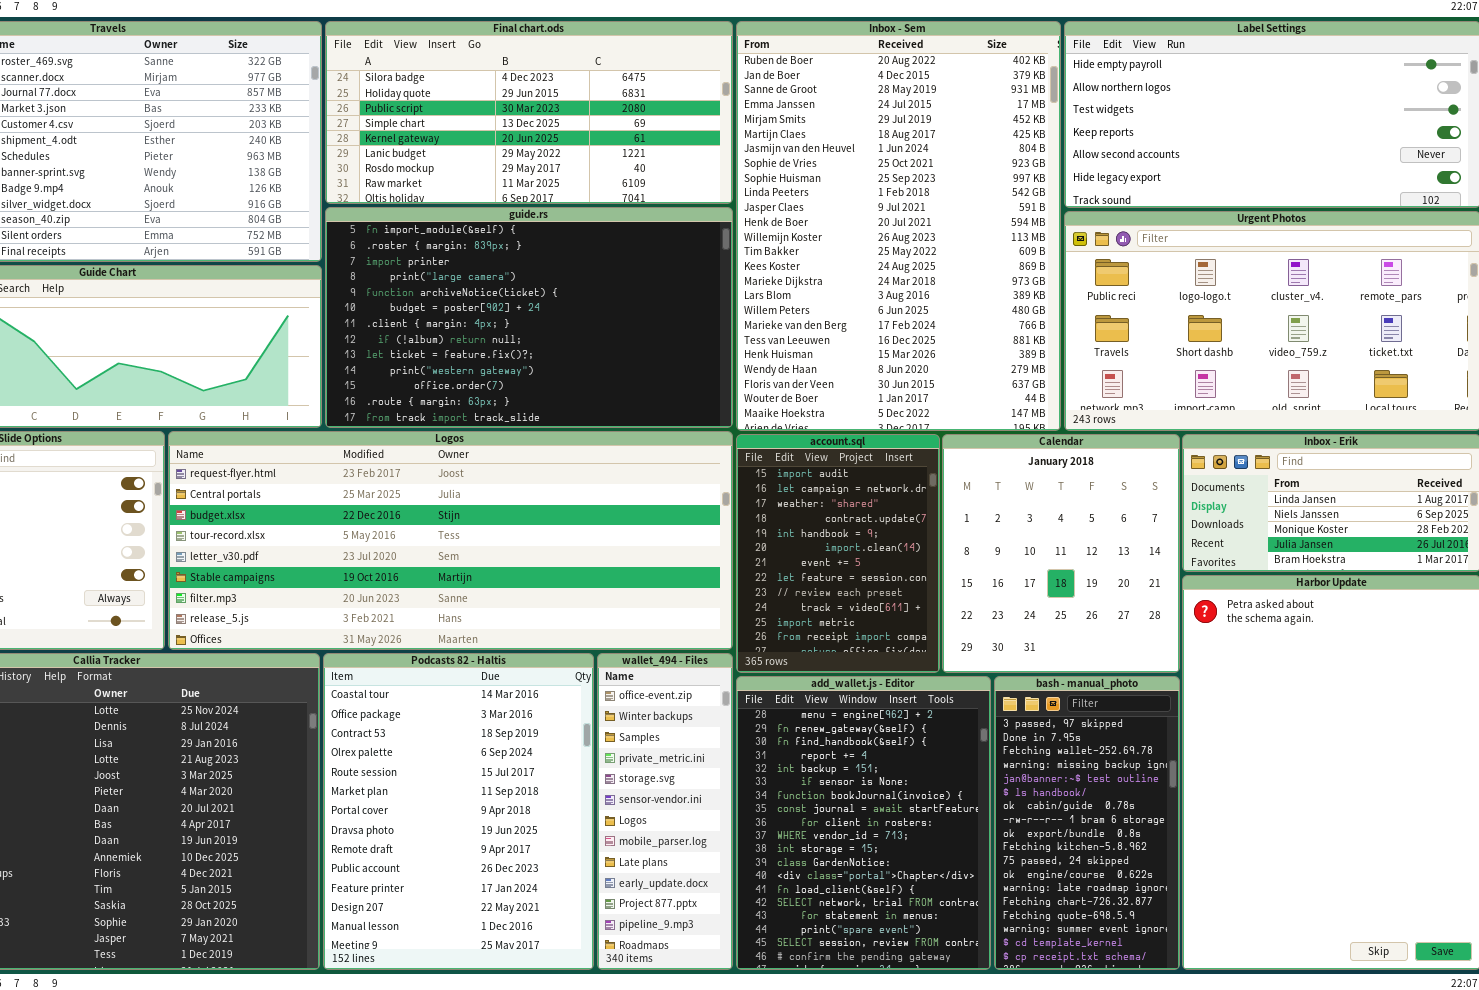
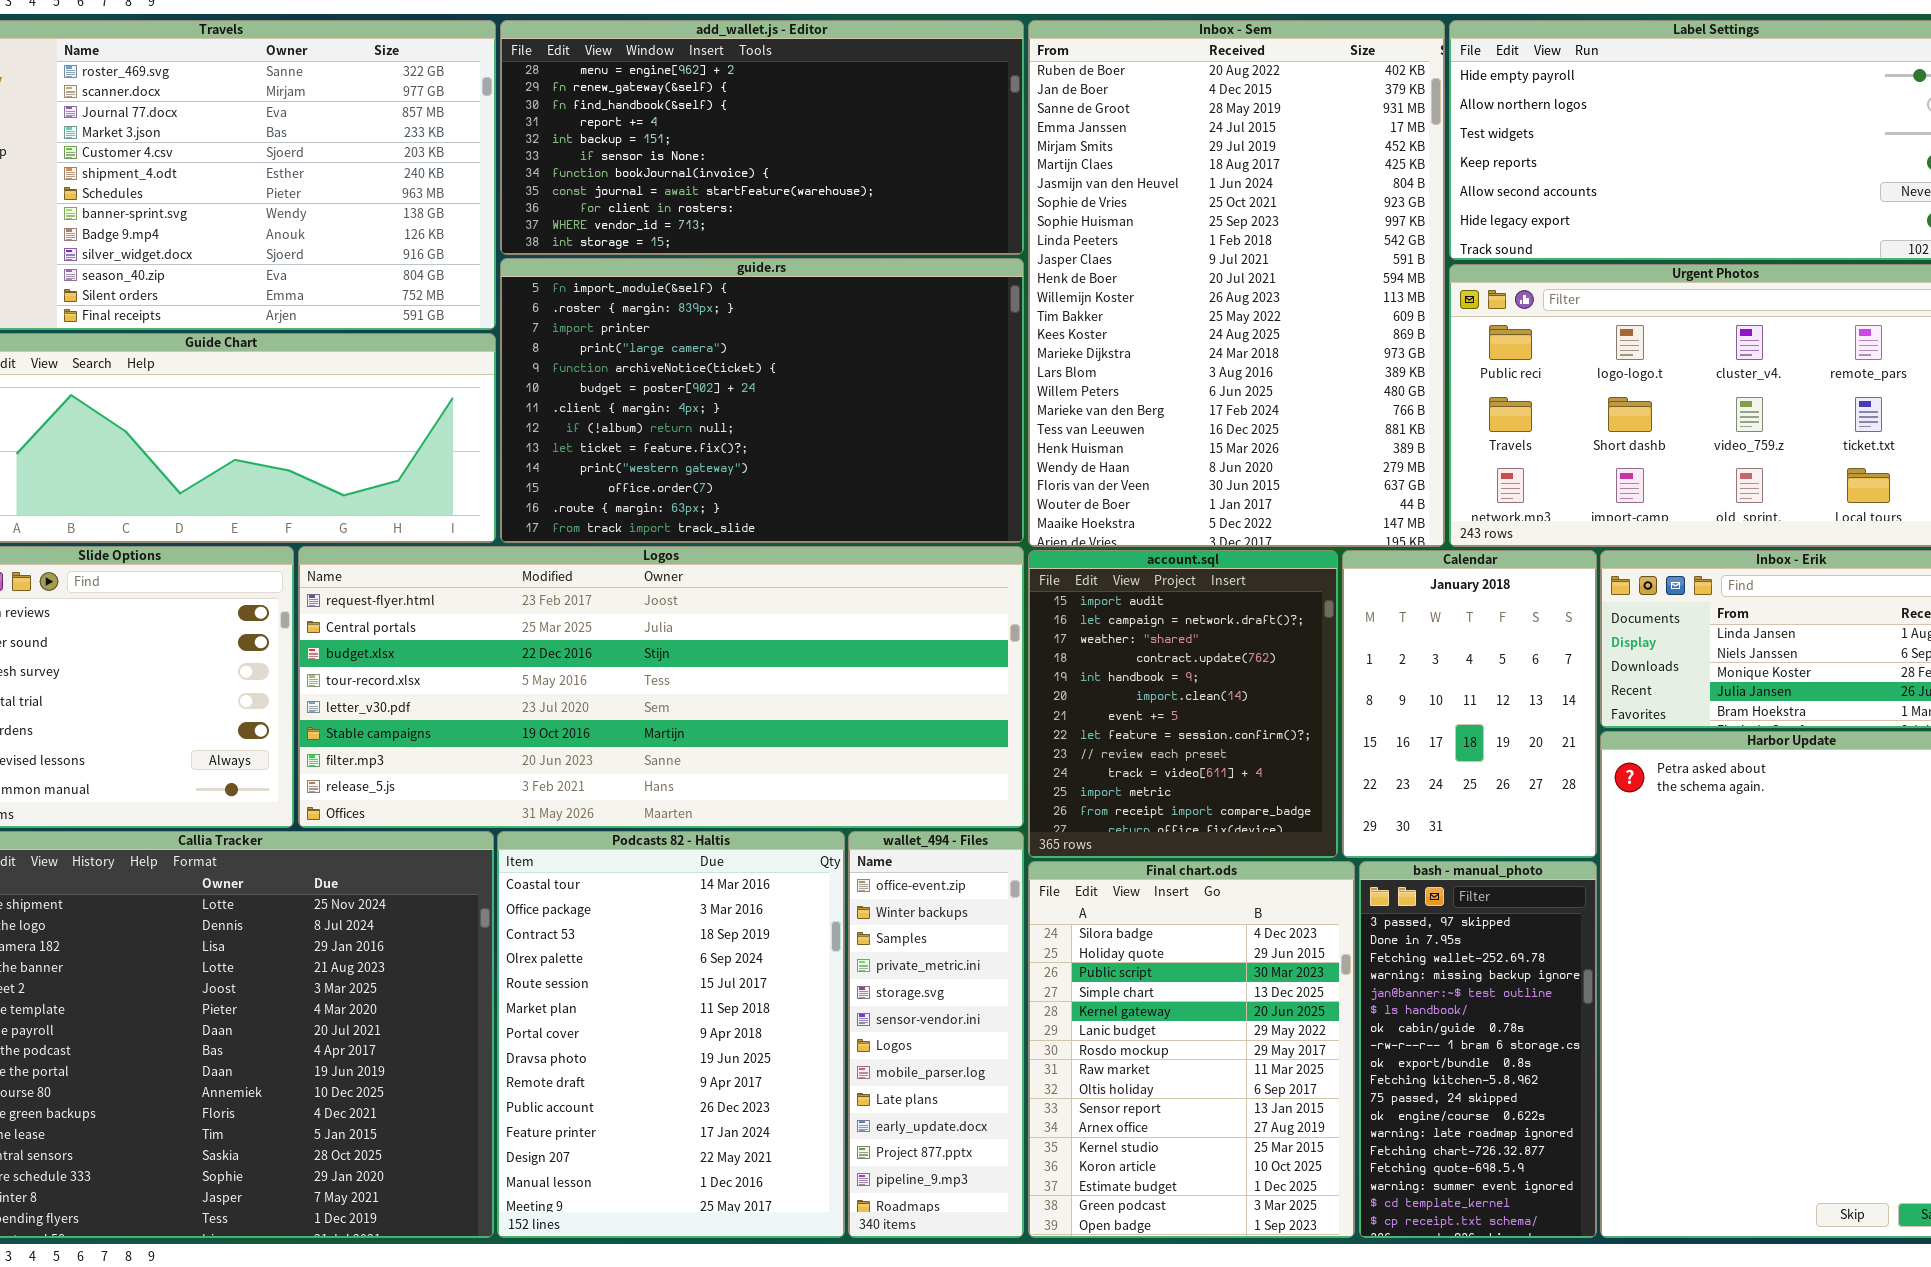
Final chart.ods: [325,21,733,204] -> [1028,861,1355,1238], moved, resized
account.sql: [736,434,940,673] -> [1028,550,1338,858], resized
Calendar: [942,434,1180,673] -> [1342,550,1597,858], resized
add_wallet.js - Editor: [736,676,991,970] -> [500,20,1024,255], moved, resized

